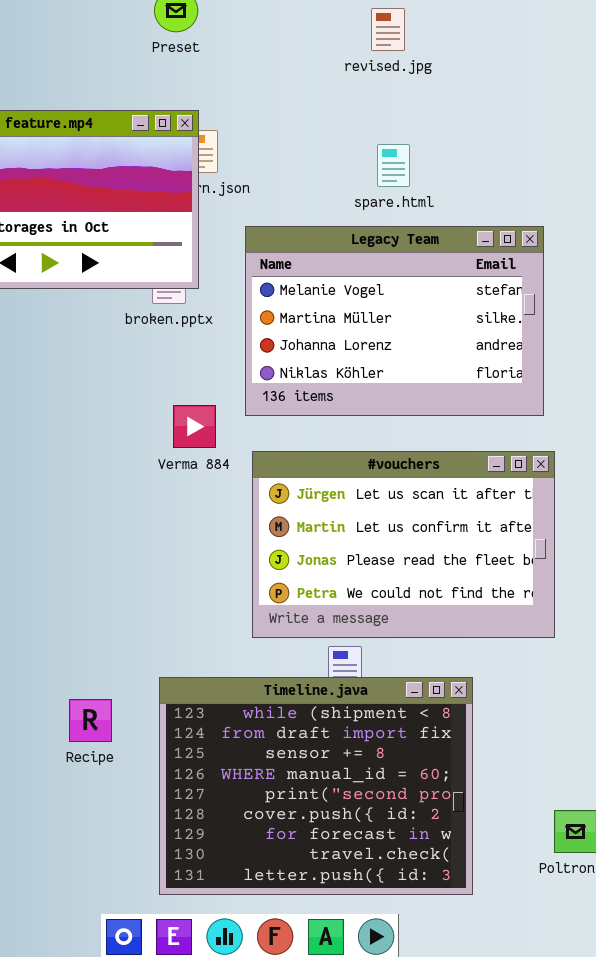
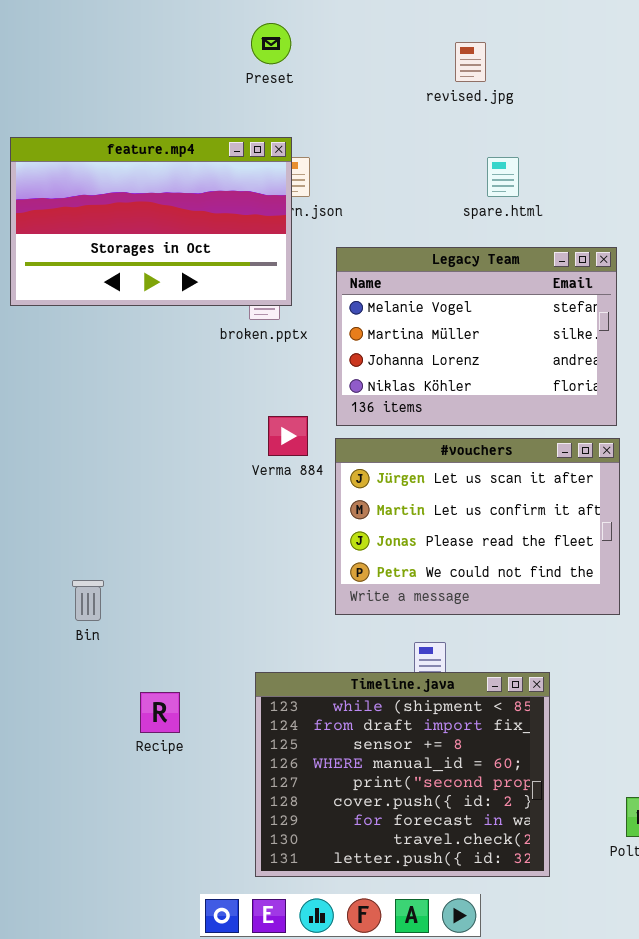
spare.html: [377,144,410,187] -> [487,157,519,197], moved
#vouchers: [252,451,555,638] -> [335,438,620,615], moved
Recipe: [69,699,112,742] -> [140,692,180,733], moved

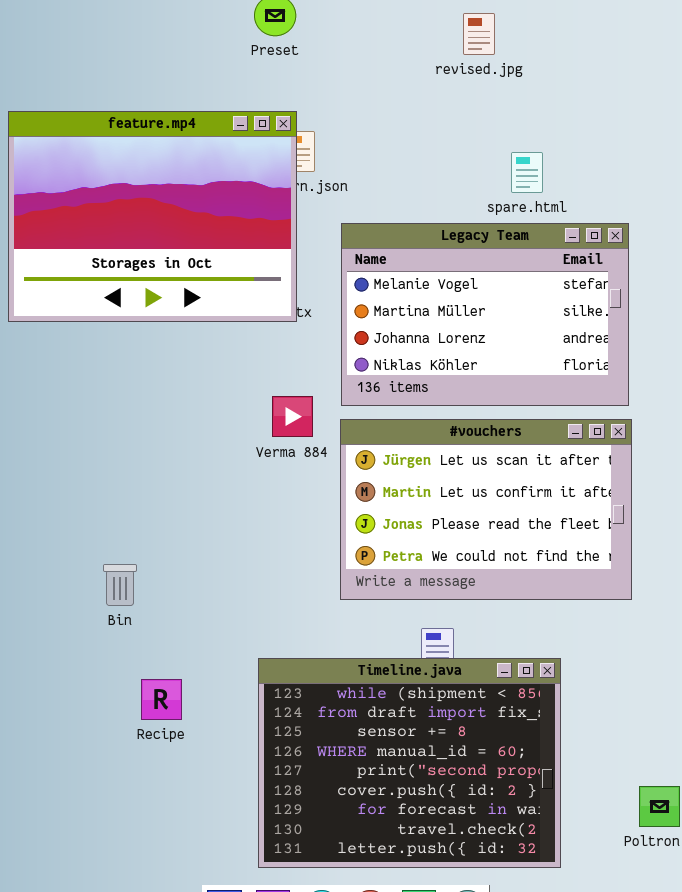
feature.mp4: [10,137,292,306] -> [8,111,297,322], resized
spare.html: [487,157,519,197] -> [511,152,543,193], moved
Bin: [72,580,104,621] -> [103,564,137,606], moved

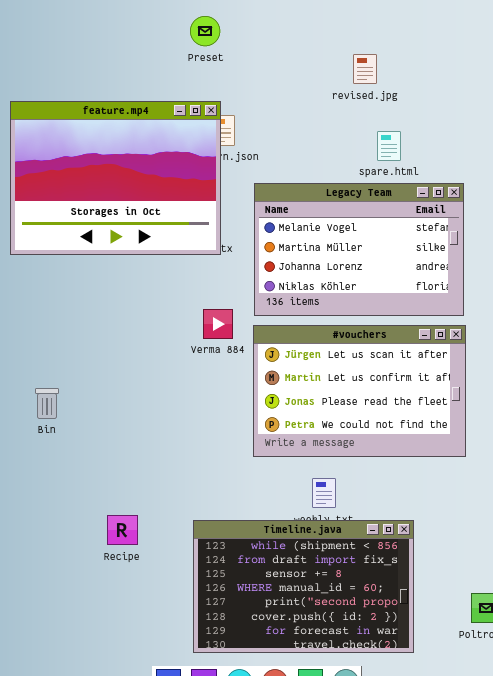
revised.jpg: [463,13,495,55] -> [353,54,377,84], moved
Bin: [103,564,137,606] -> [35,388,59,419], moved
Timeline.java: [258,658,561,868] -> [193,520,414,653], resized

